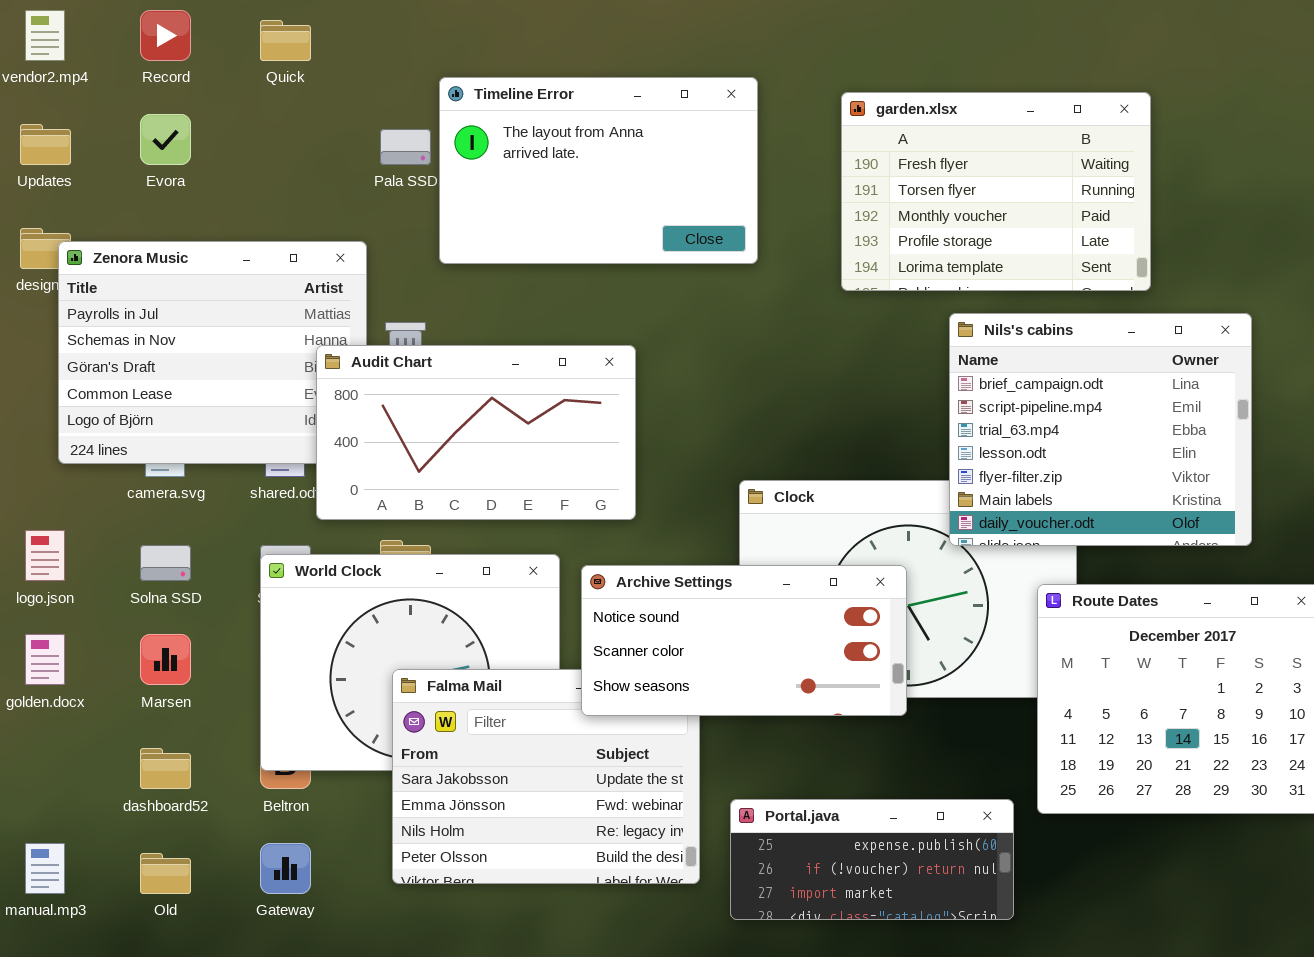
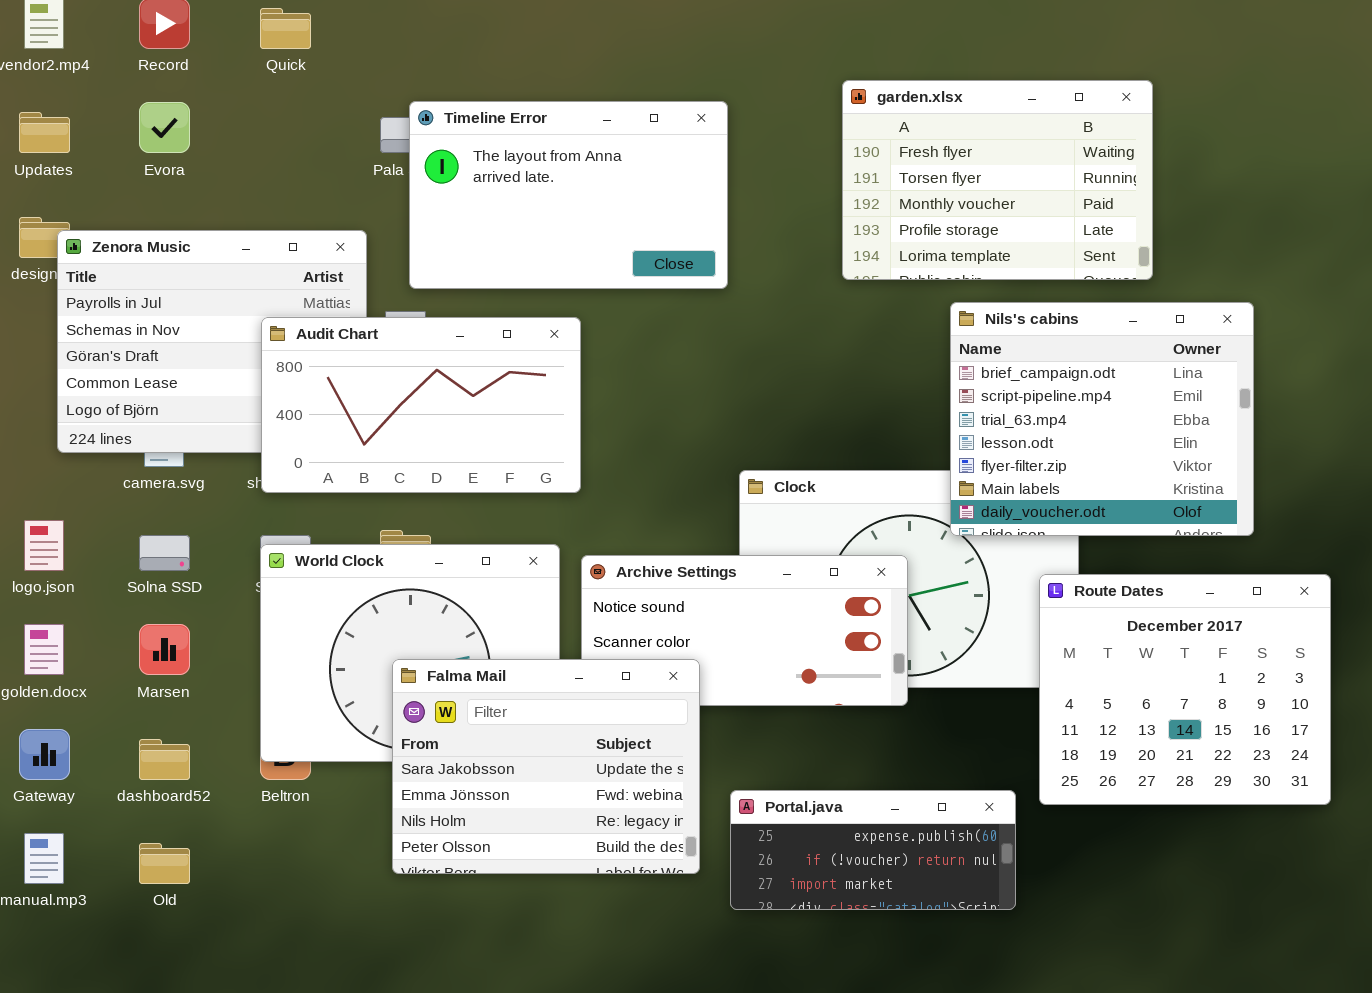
Timeline Error: [439,77,758,264] -> [409,101,728,289], moved
Audit Chart: [316,345,636,520] -> [261,317,581,493], moved
Falma Mail: [392,669,700,884] -> [392,659,700,874], raised
Gateway: [260,843,311,894] -> [19,729,70,780], moved

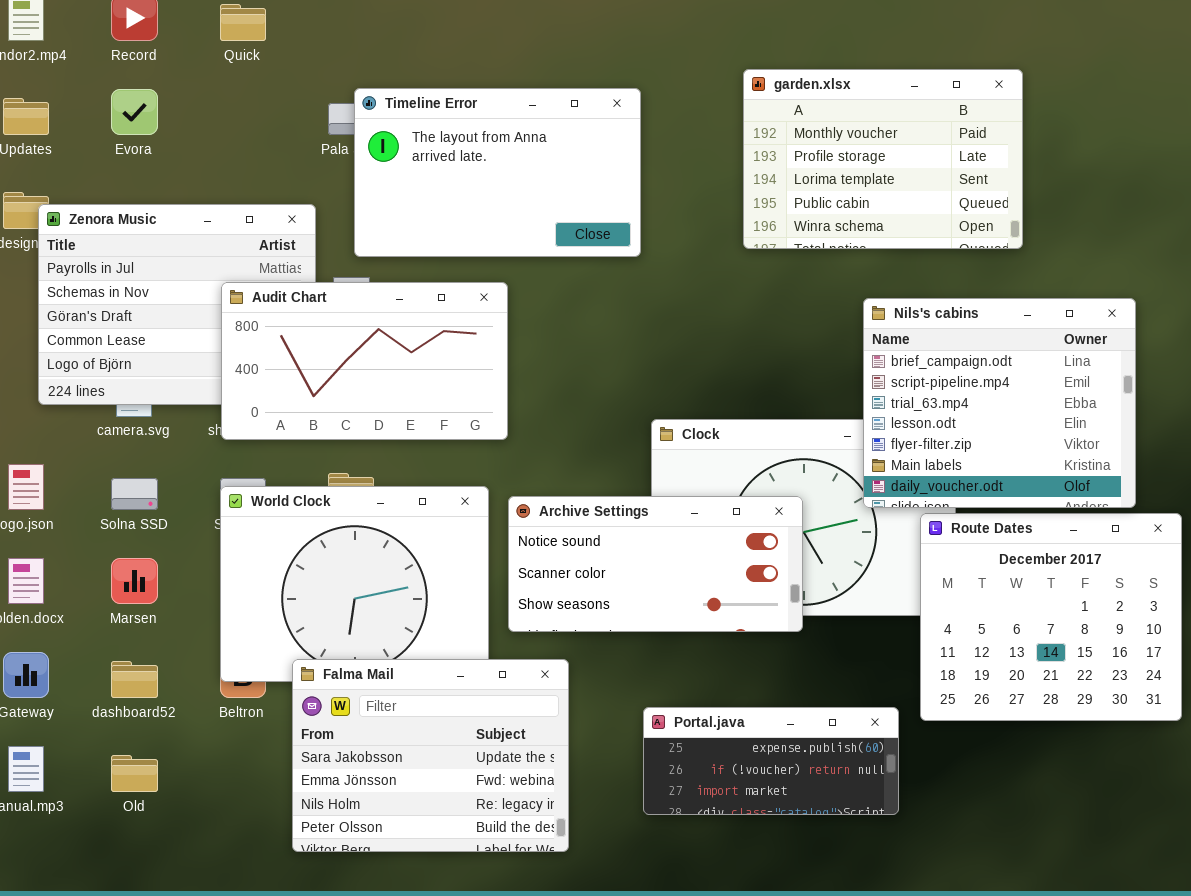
garden.xlsx: [842,80,1153,280] -> [743,69,1023,249], scrolled down 2 rows
Nils's cabins: [950,302,1254,536] -> [863,298,1136,508], moved
Falma Mail: [392,659,700,874] -> [292,659,569,852], moved

